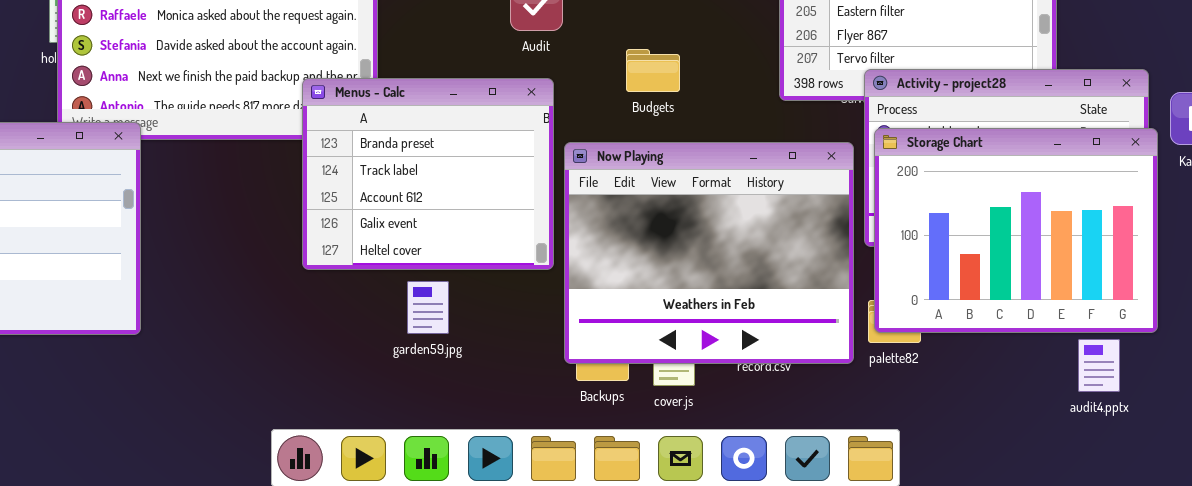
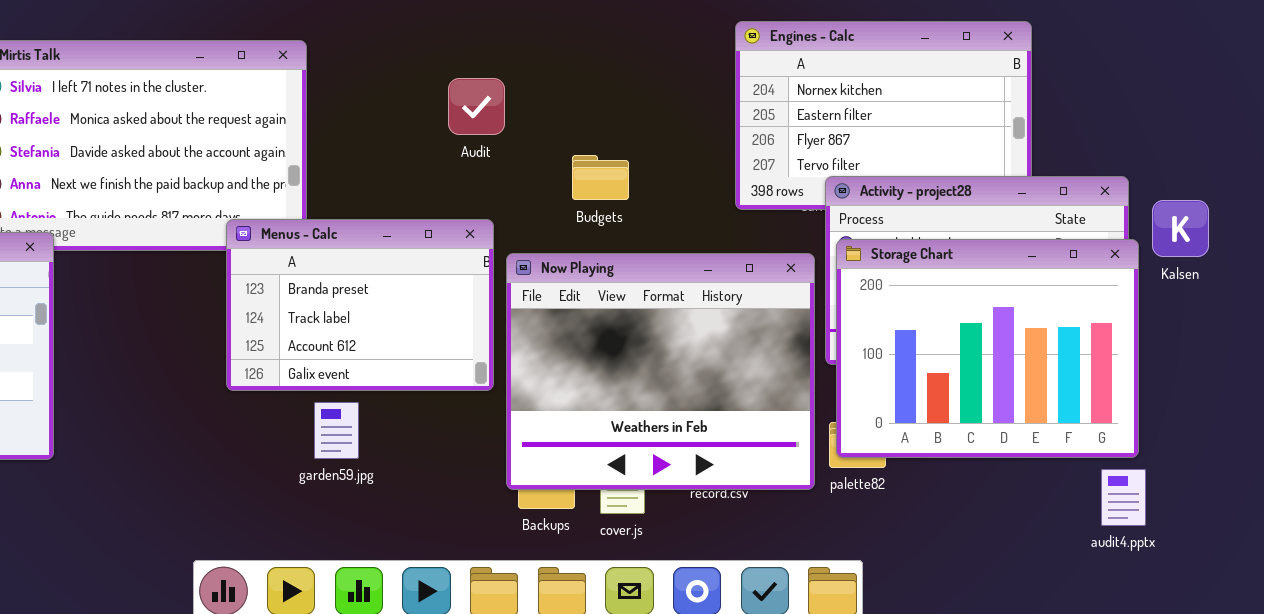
Menus - Calc: [302,78,554,270] -> [226,219,494,391], resized
garden59.jpg: [407,281,449,334] -> [314,402,359,459], moved
audit4.pptx: [1078,339,1120,392] -> [1101,469,1146,526], moved

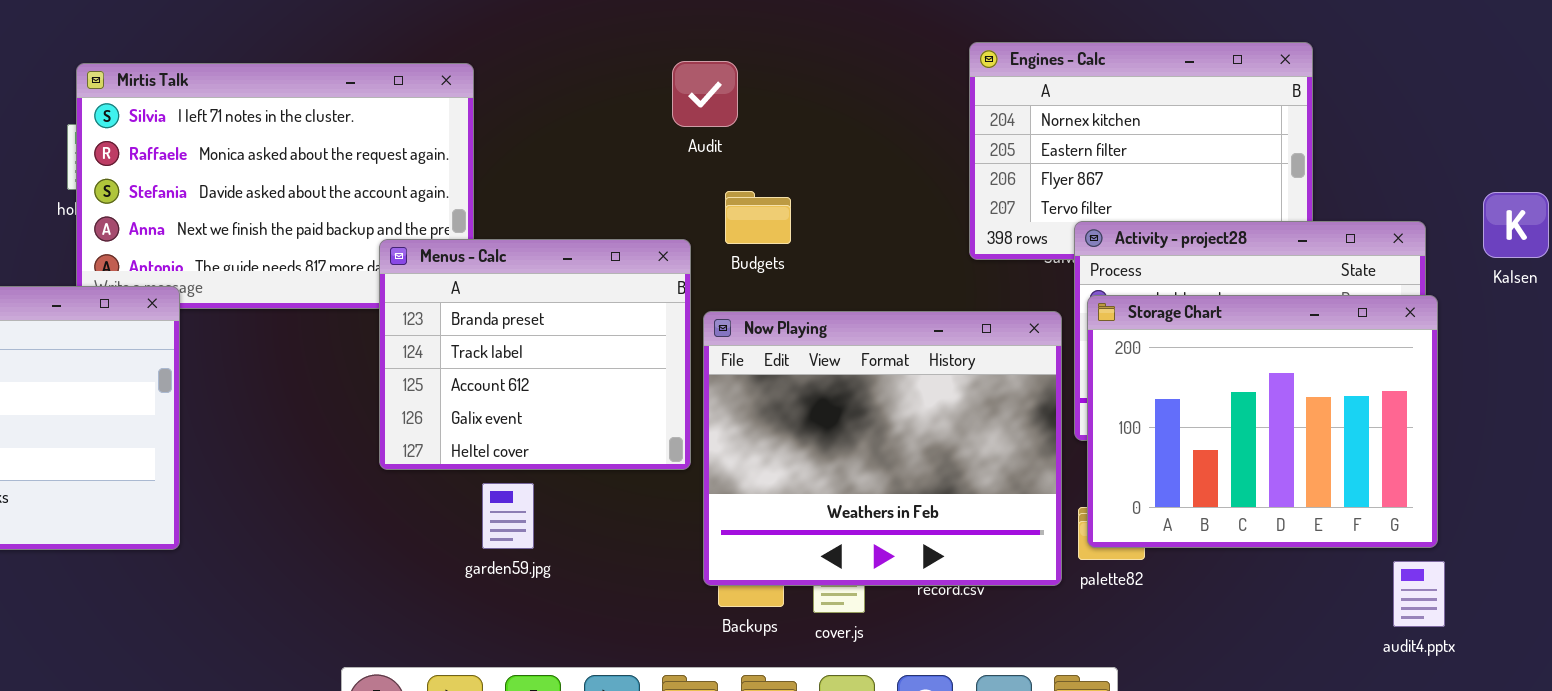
Audit: [448,78,505,135] -> [672,61,738,127], moved
Budgets: [572,155,629,200] -> [725,191,791,244], moved
Kalsen: [1152,200,1209,257] -> [1483,192,1549,258], moved
Menus - Calc: [226,219,494,391] -> [379,239,691,470], resized

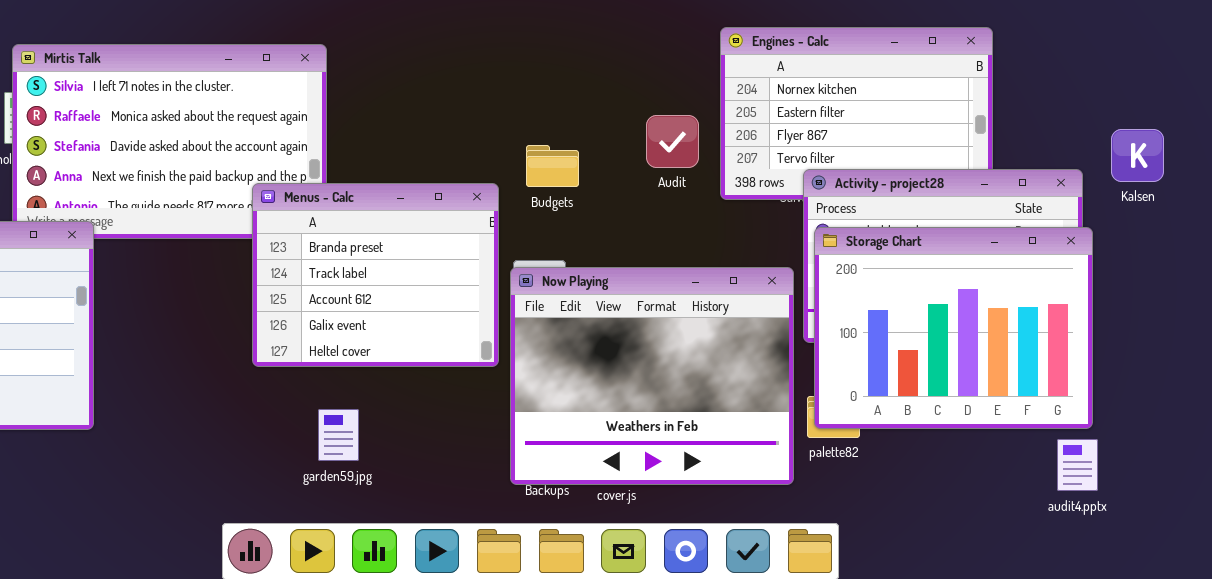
Audit: [672,61,738,127] -> [646,115,699,168], moved
Kalsen: [1483,192,1549,258] -> [1111,129,1164,182], moved
Now Playing: [703,311,1062,586] -> [510,267,794,485], moved
garden59.jpg: [482,483,534,549] -> [318,409,359,461], moved

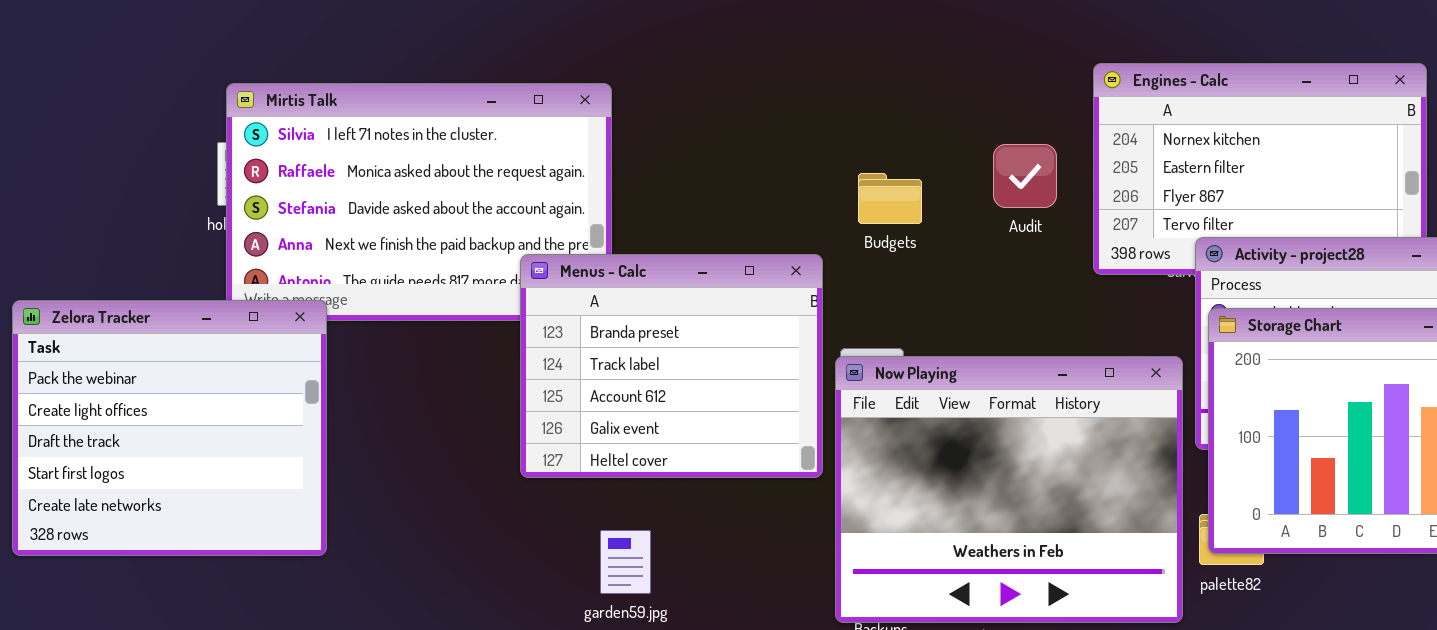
Audit: [646,115,699,168] -> [993,144,1057,208], moved
Budgets: [526,145,579,187] -> [858,173,922,224], moved

